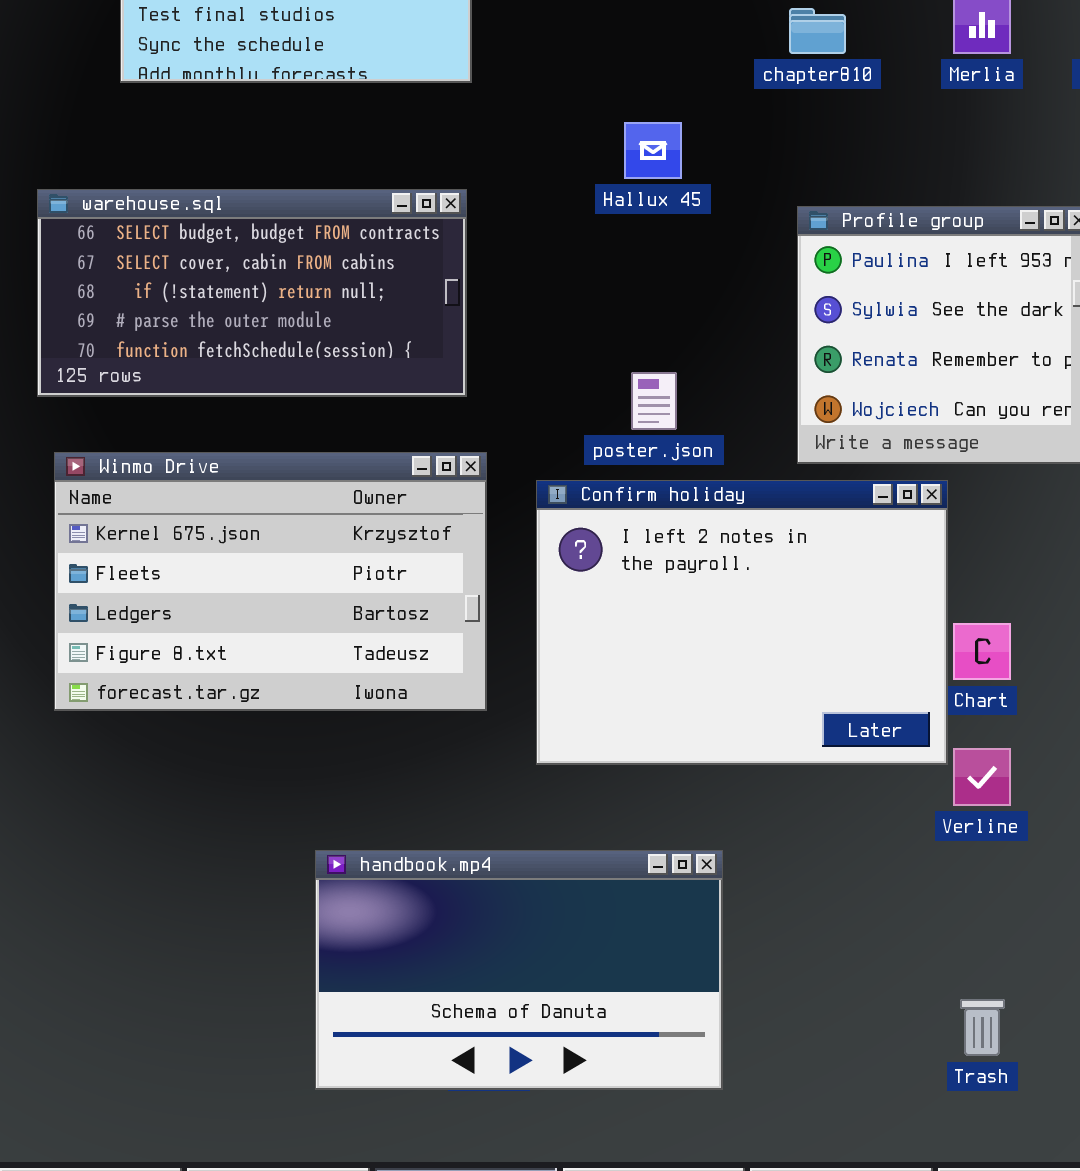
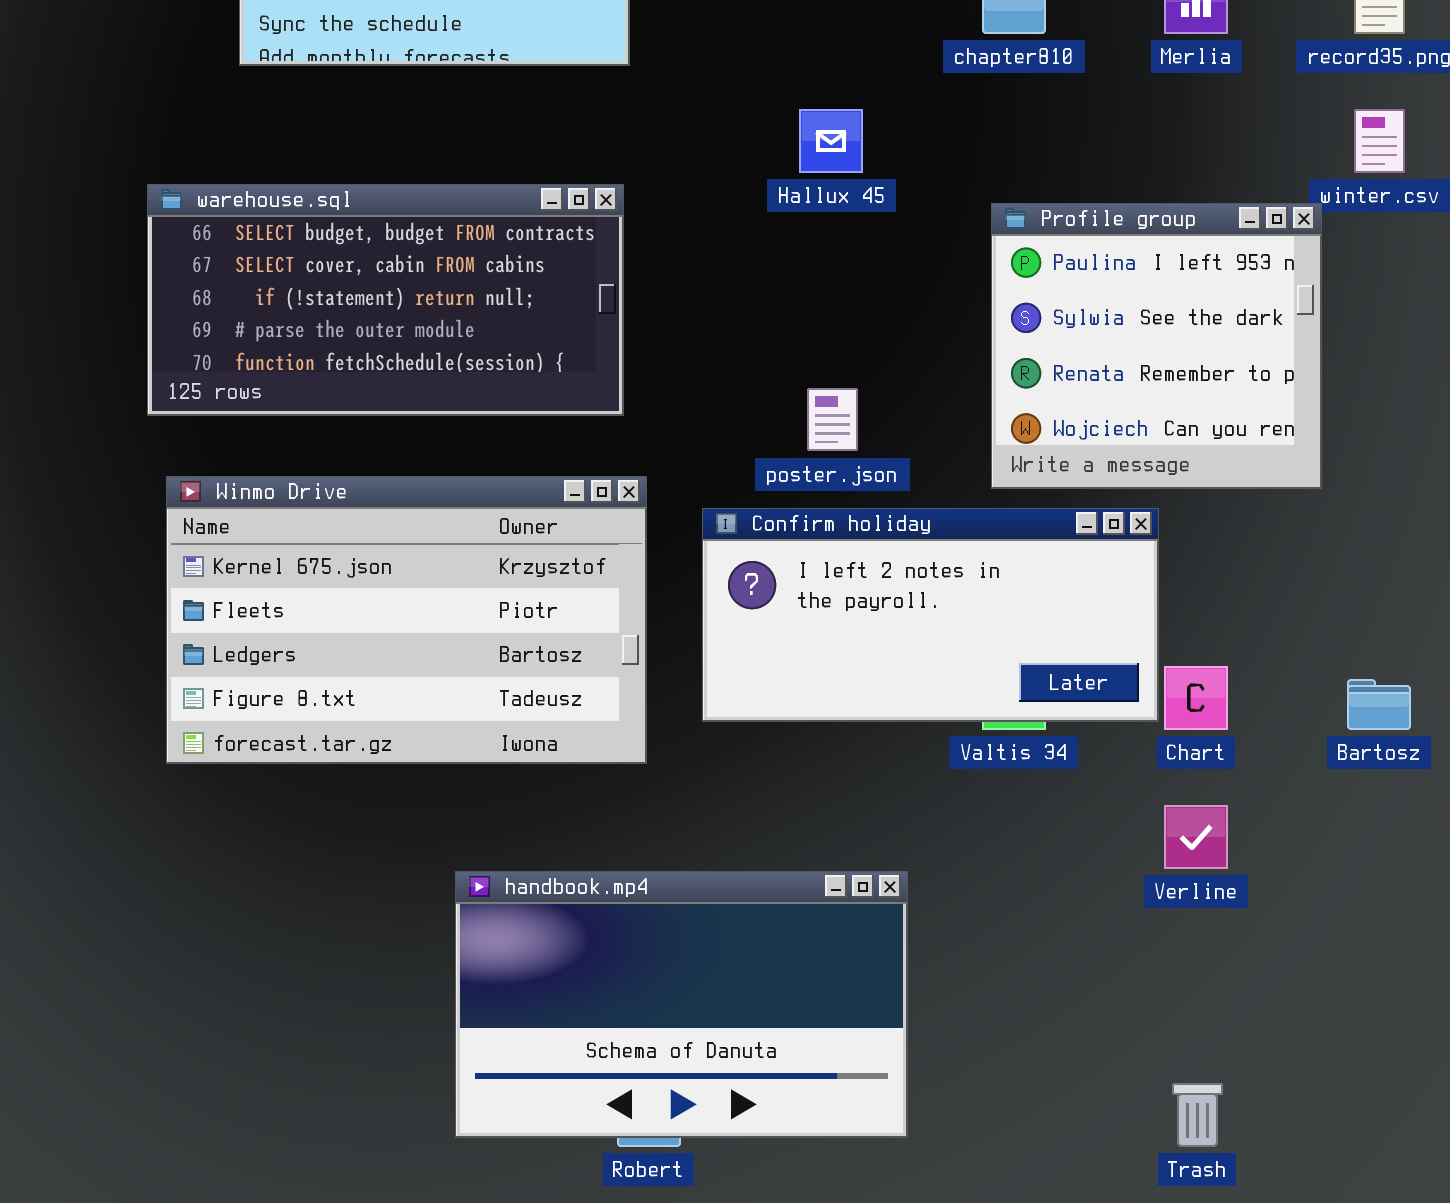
Confirm holiday: [536,480,948,765] -> [702,508,1159,722], resized
handbook.mp4: [315,850,723,1090] -> [455,871,908,1138], moved

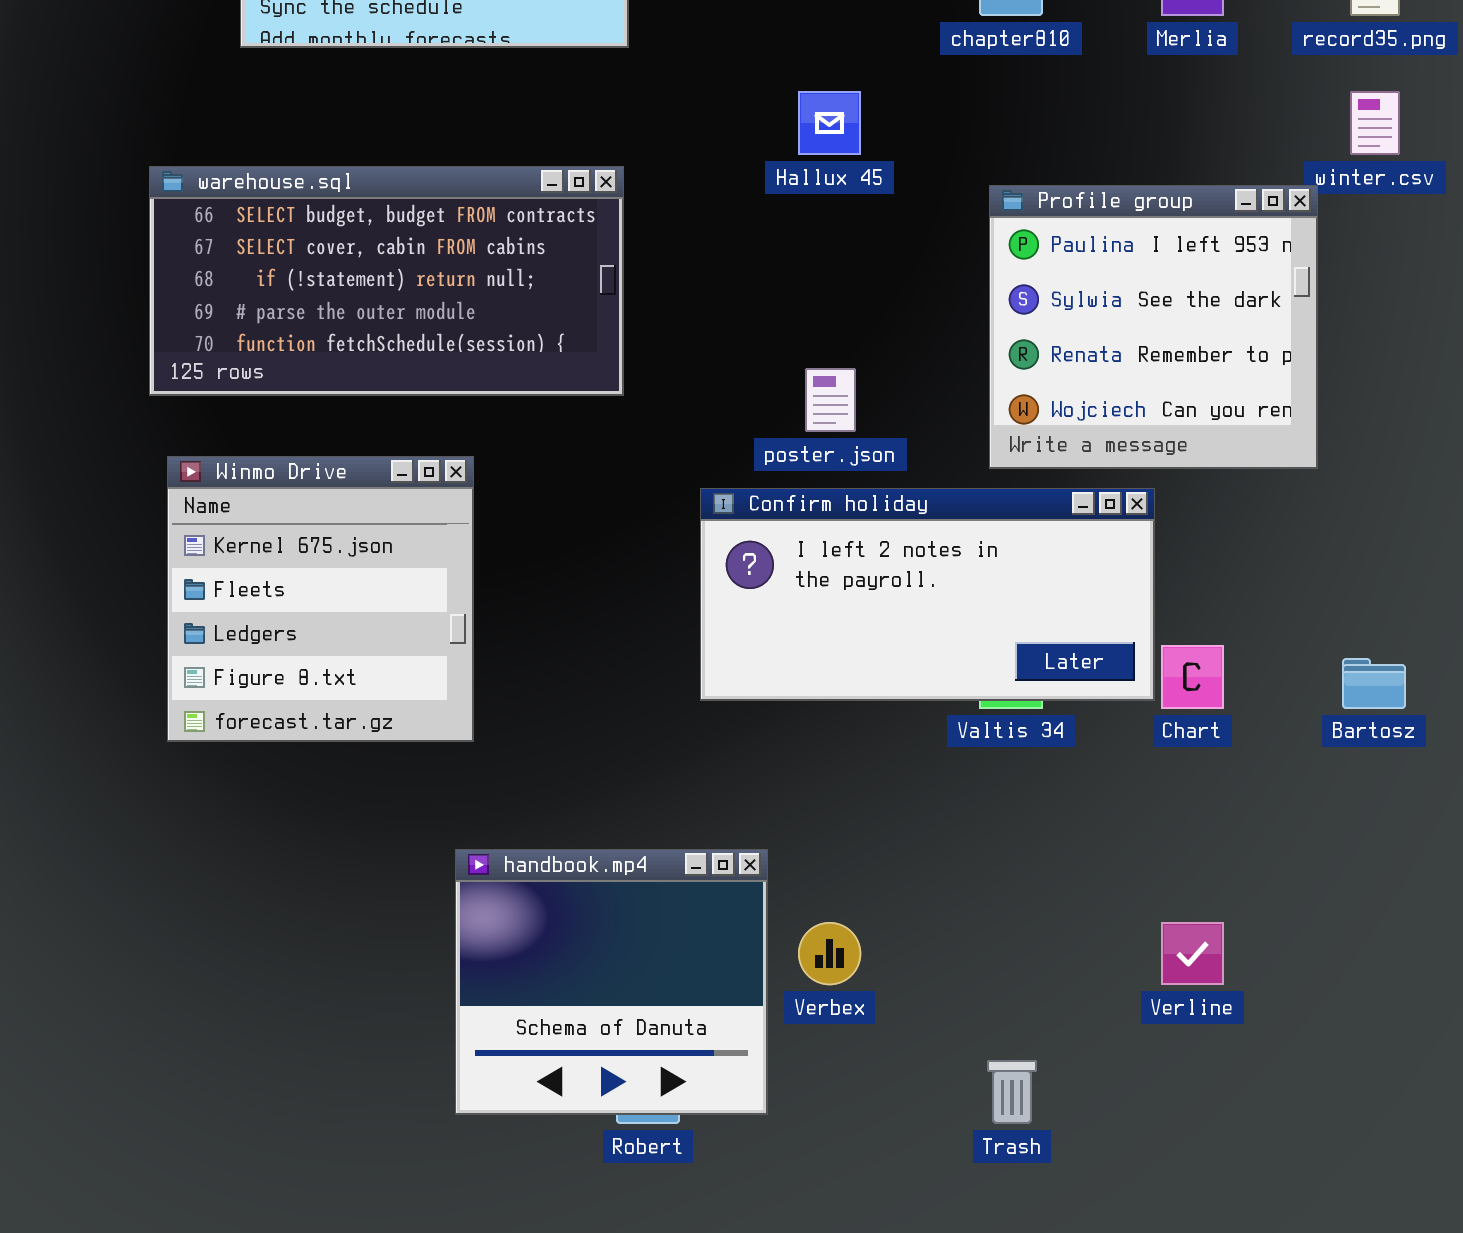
Winmo Drive: [166,476,647,764] -> [167,456,474,742], resized
Verline: [1164,805,1228,869] -> [1161,922,1224,985], moved
handbook.mp4: [455,871,908,1138] -> [455,849,768,1115], resized
Trash: [1172,1083,1223,1147] -> [987,1060,1037,1124], moved

